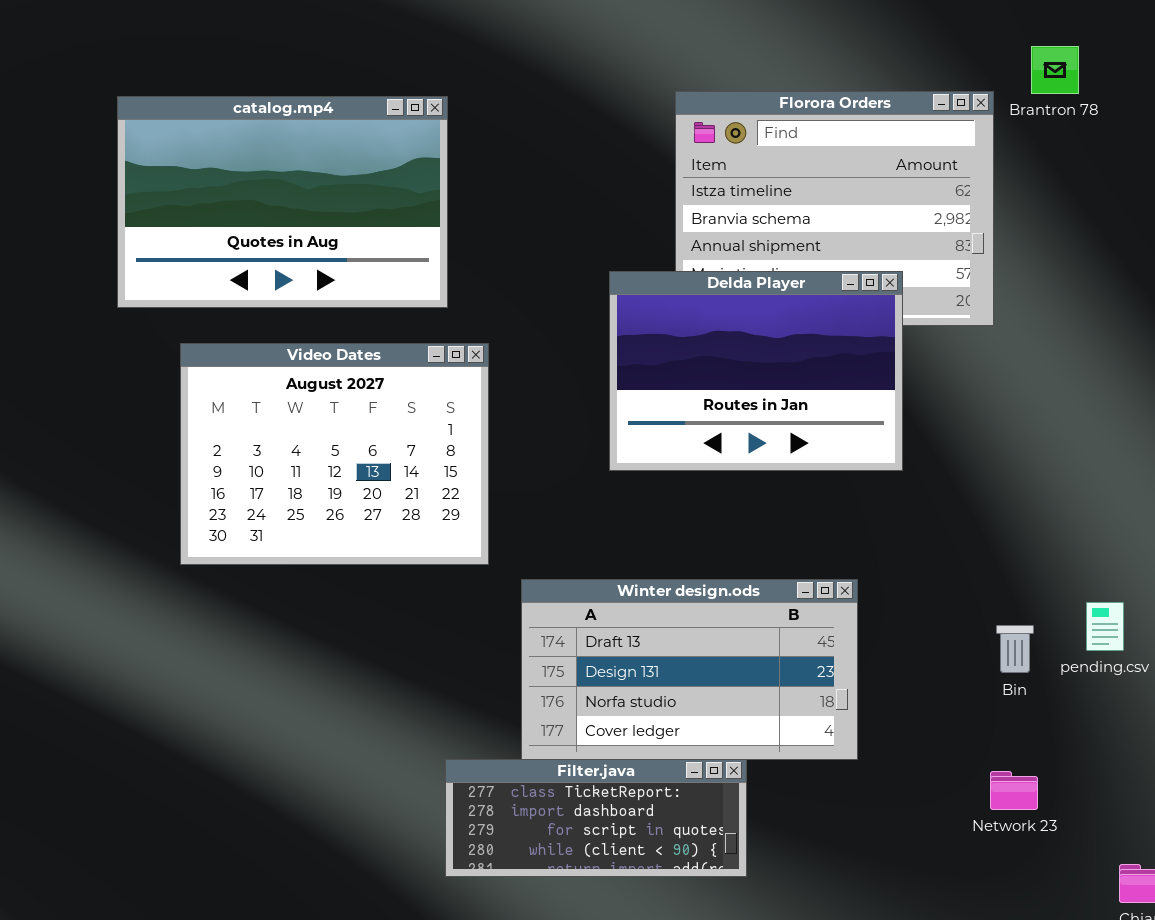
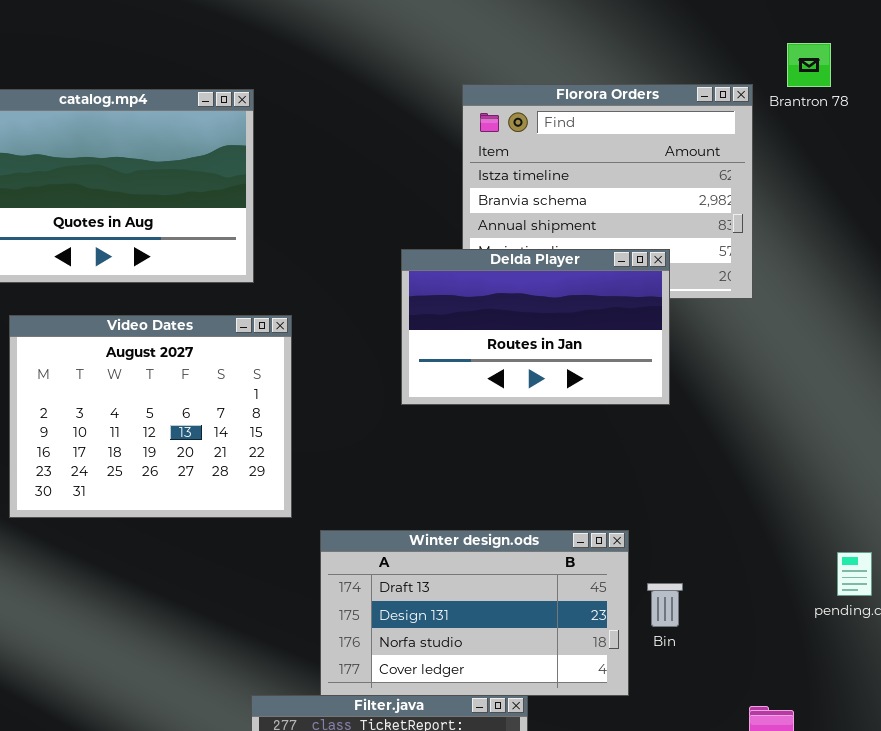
Delda Player: [609,271,903,471] -> [401,249,670,405], resized
Bin: [996,625,1034,673] -> [647,583,683,627], moved

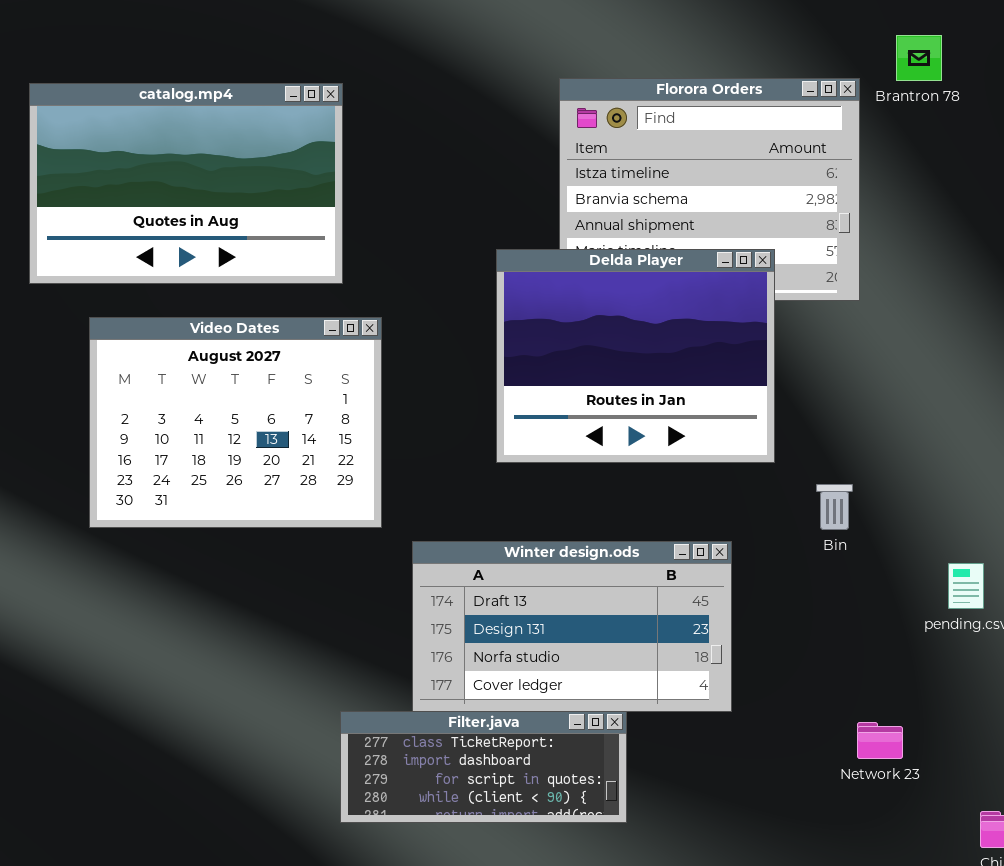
Delda Player: [401,249,670,405] -> [496,249,775,463], resized
Bin: [647,583,683,627] -> [816,484,853,530], moved

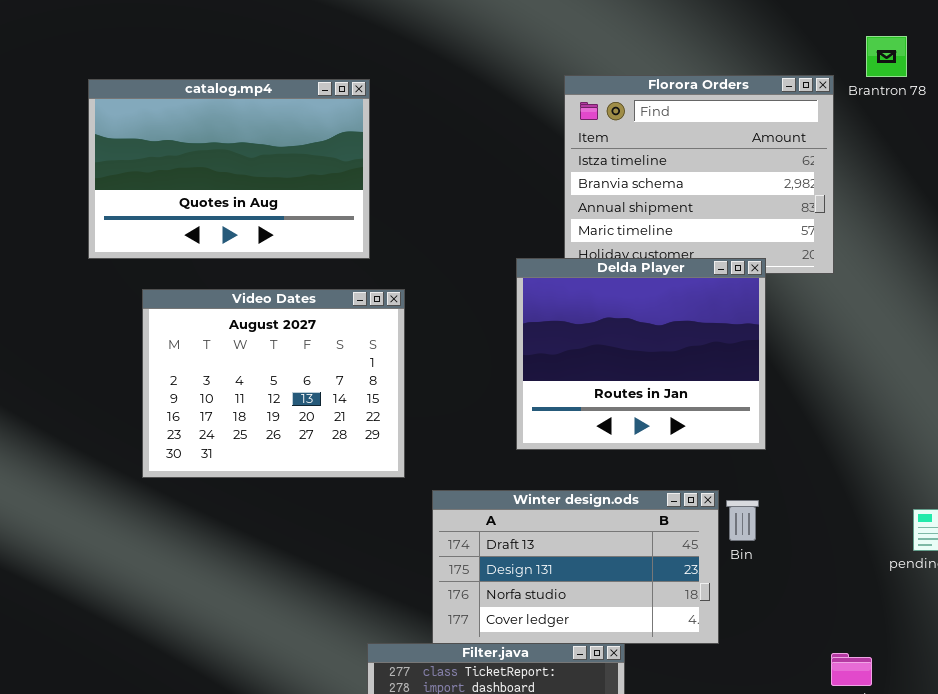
Delda Player: [496,249,775,463] -> [516,258,766,450], moved
Bin: [816,484,853,530] -> [726,500,759,541], moved

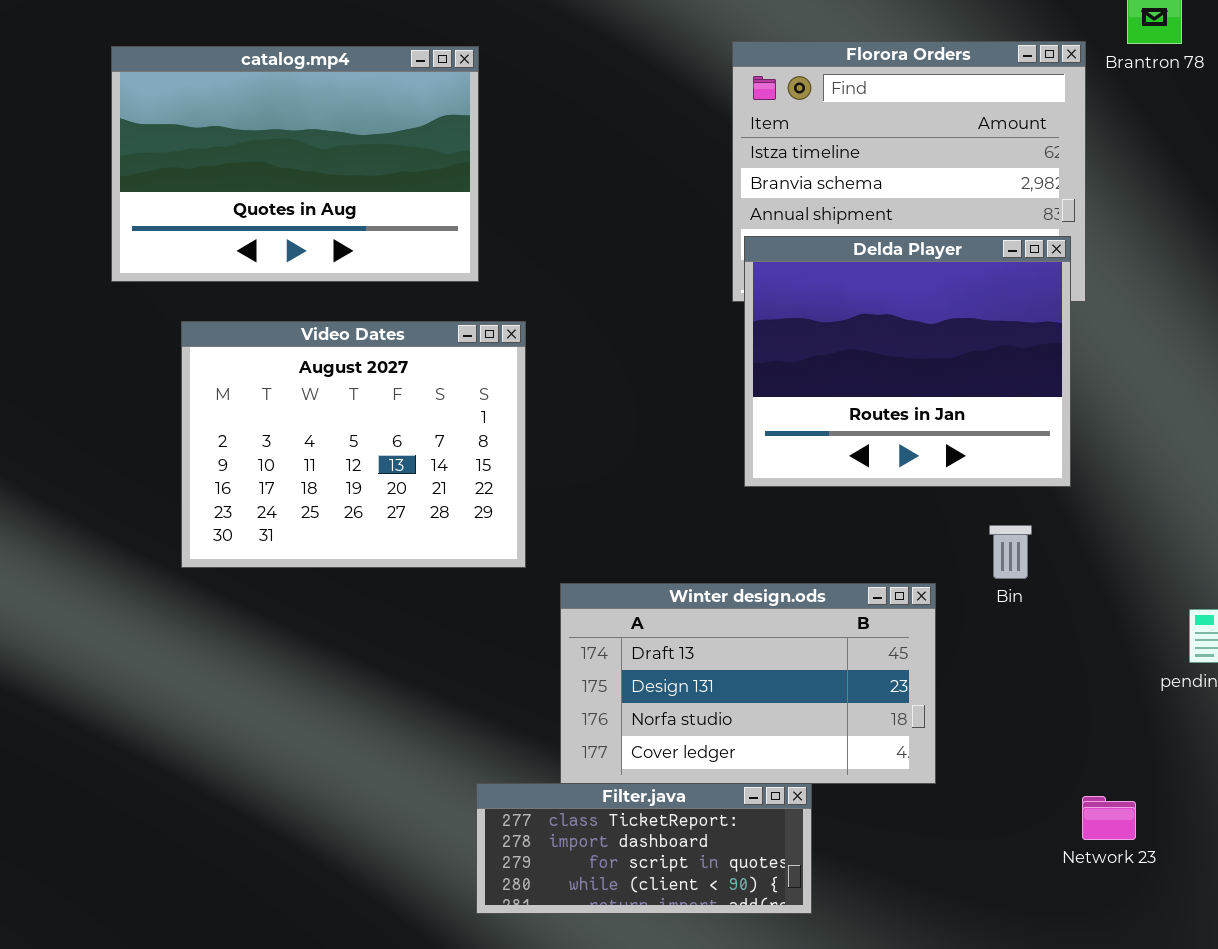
Delda Player: [516,258,766,450] -> [744,236,1071,487], moved
Bin: [726,500,759,541] -> [989,525,1032,579], moved

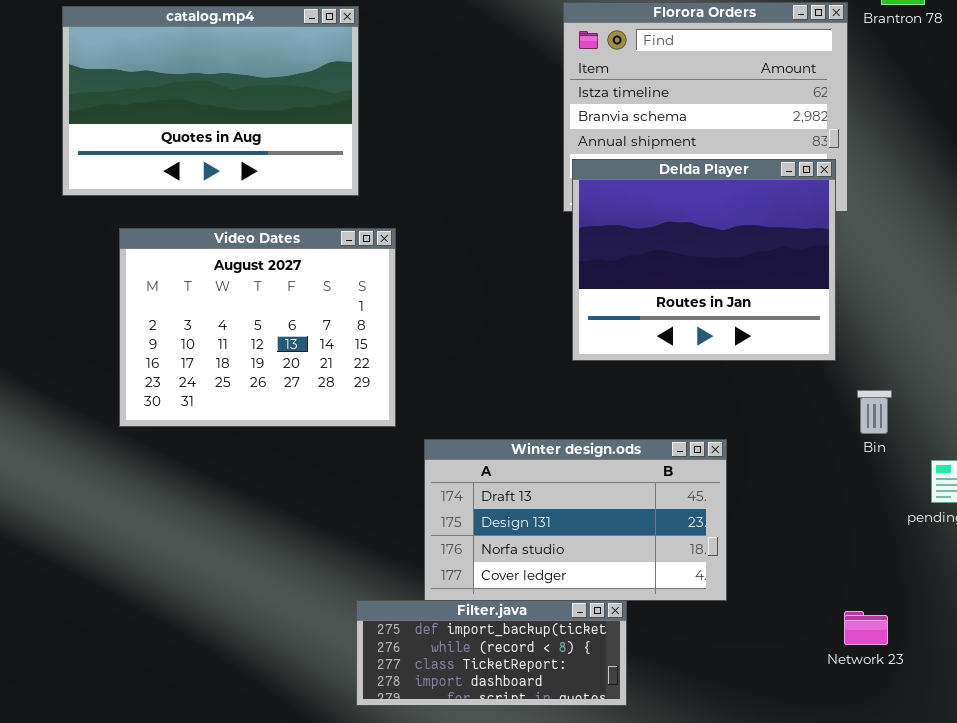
Bin: [989,525,1032,579] -> [857,390,892,434], moved
Filter.java: [476,783,812,914] -> [356,600,627,706], scrolled up 2 rows

